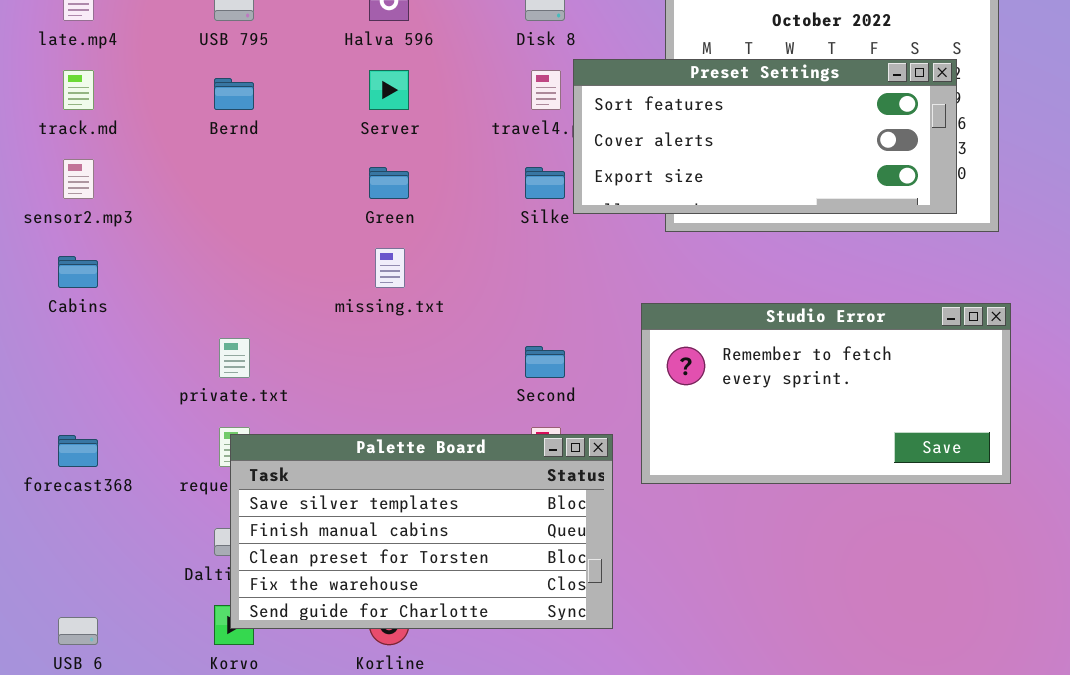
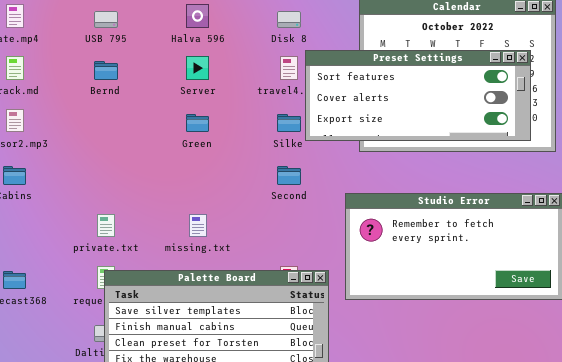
missing.txt: [375,248,405,288] -> [189,214,207,237], moved
Second: [525,346,565,378] -> [277,166,301,185], moved

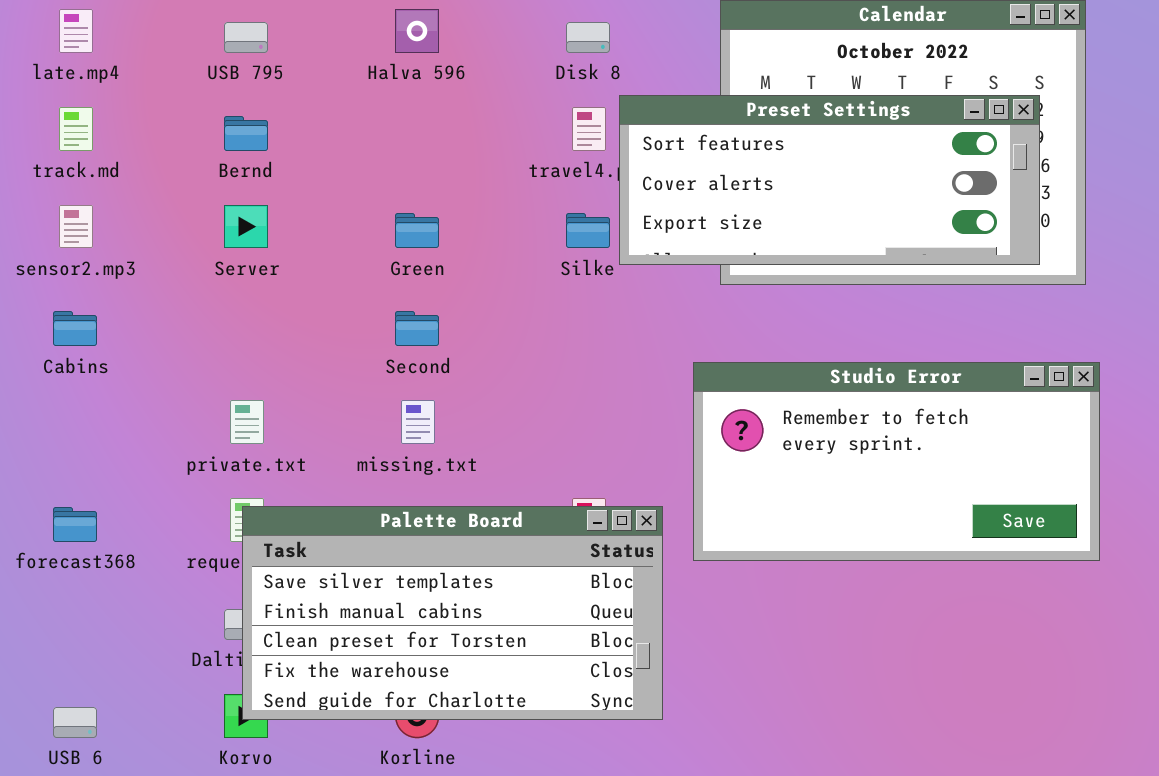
Server: [186,56,209,80] -> [224,205,268,248], moved
Second: [277,166,301,185] -> [395,311,439,346], moved

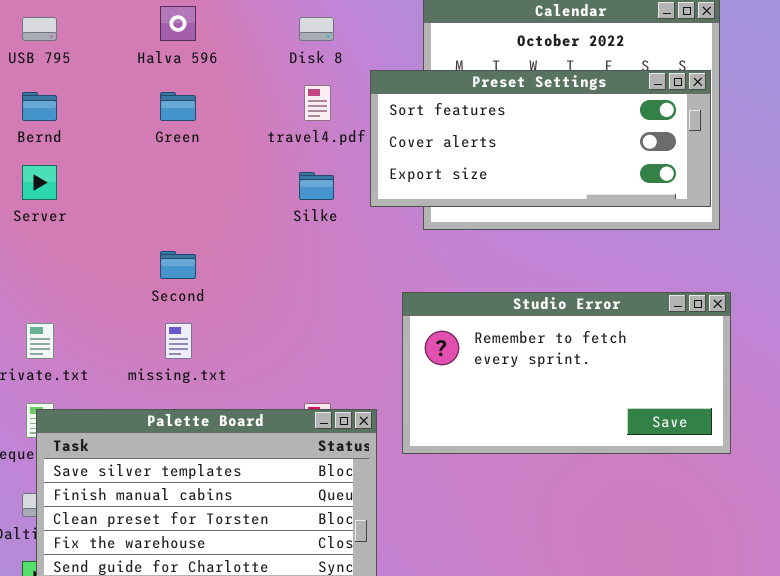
Preset Settings: [619,95,1040,265] -> [370,70,711,207], moved
Green: [395,213,439,248] -> [160,92,196,121], moved

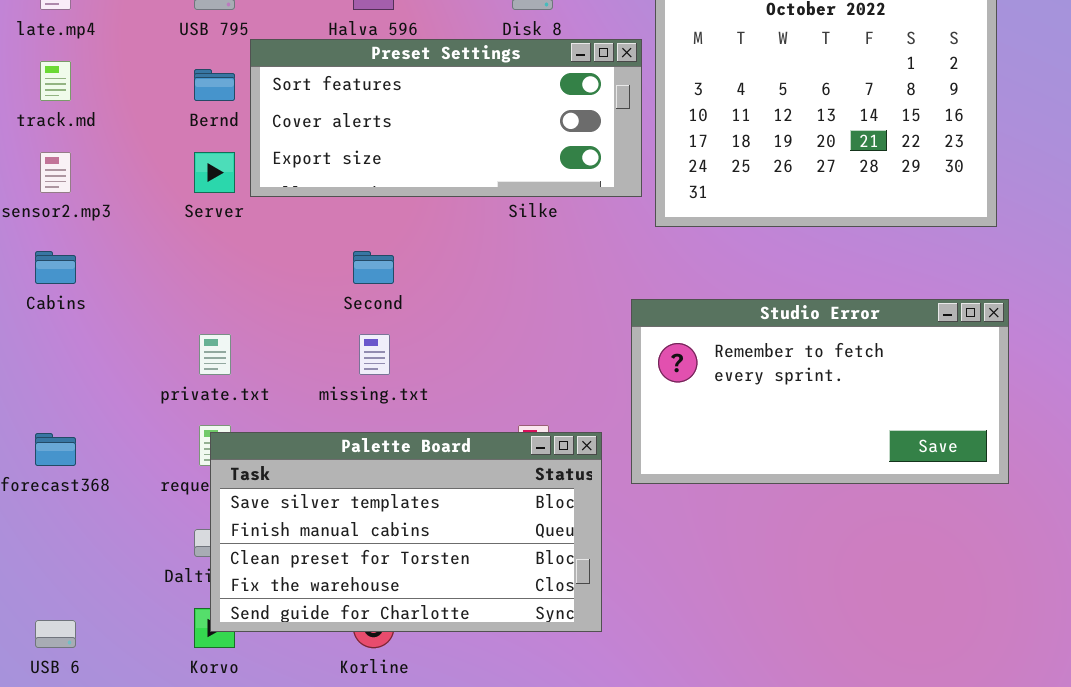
Preset Settings: [370,70,711,207] -> [250,39,642,197], moved

